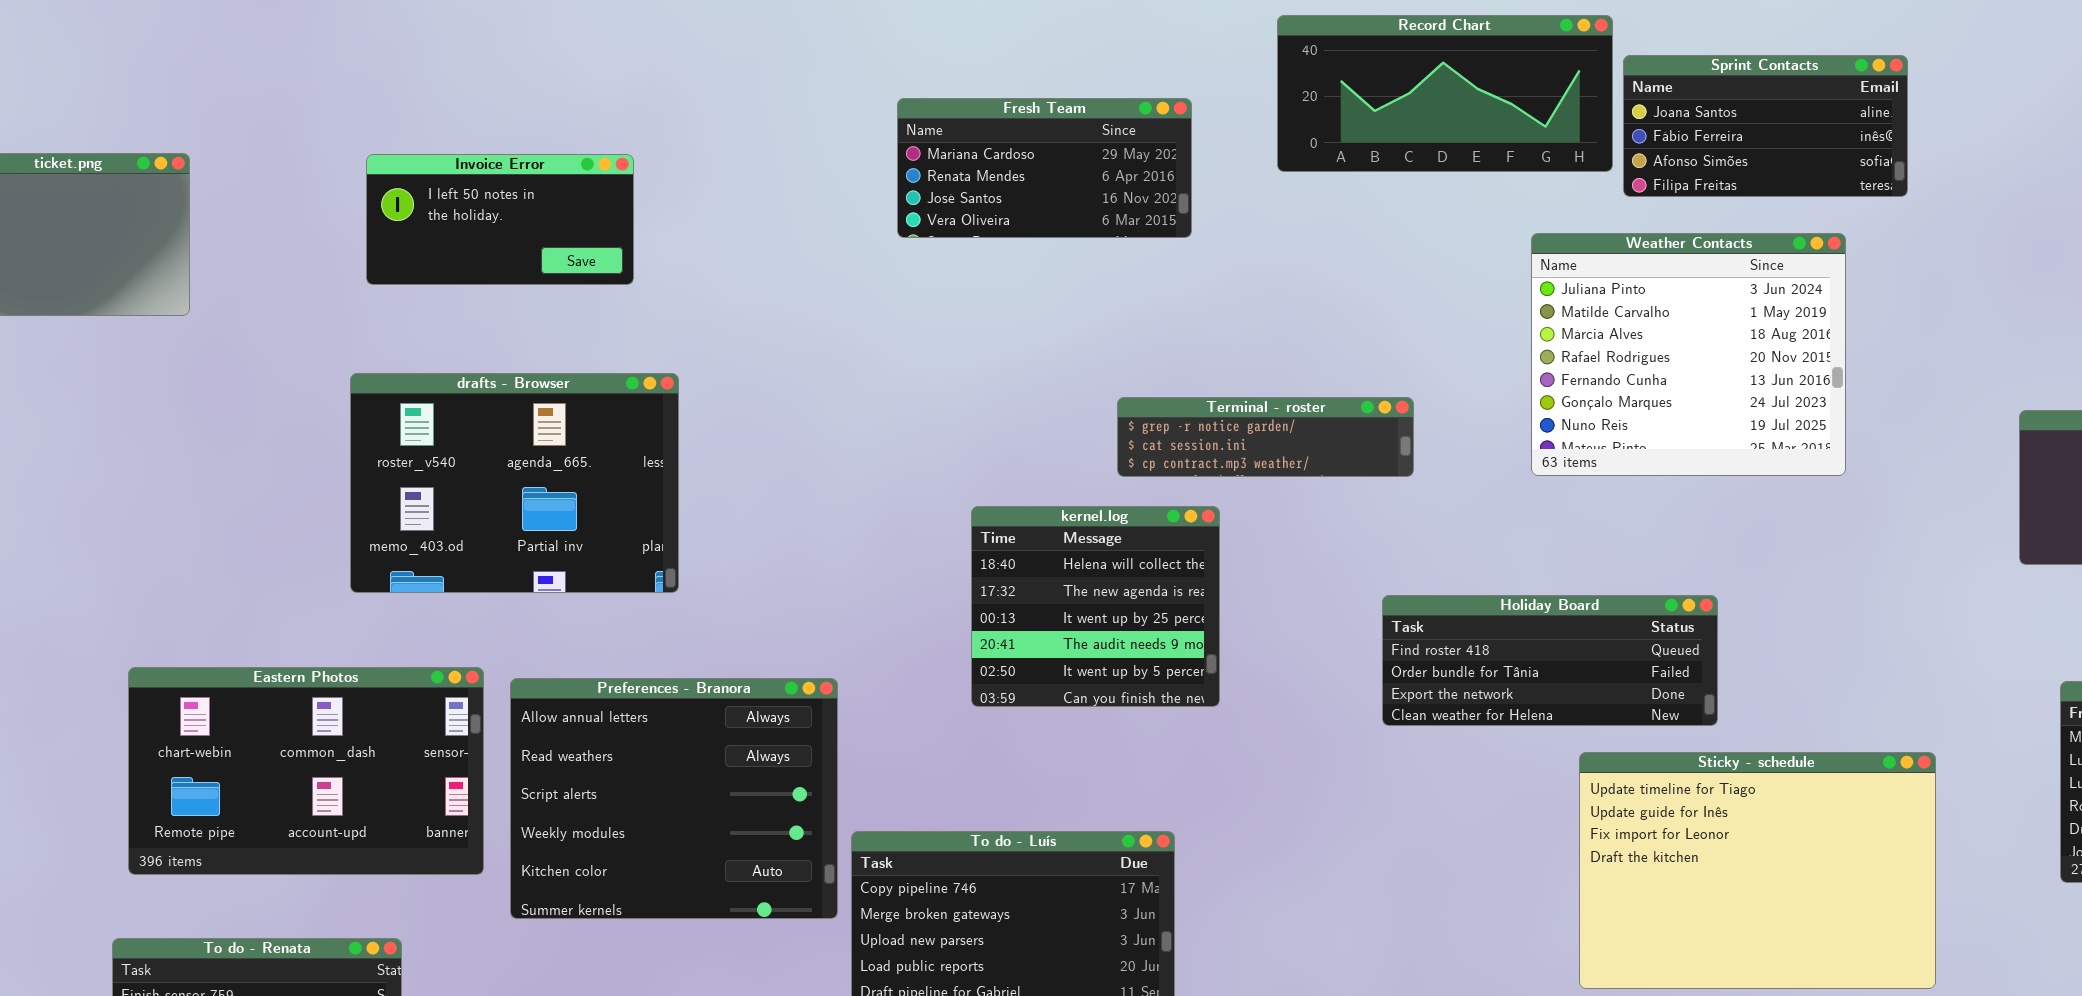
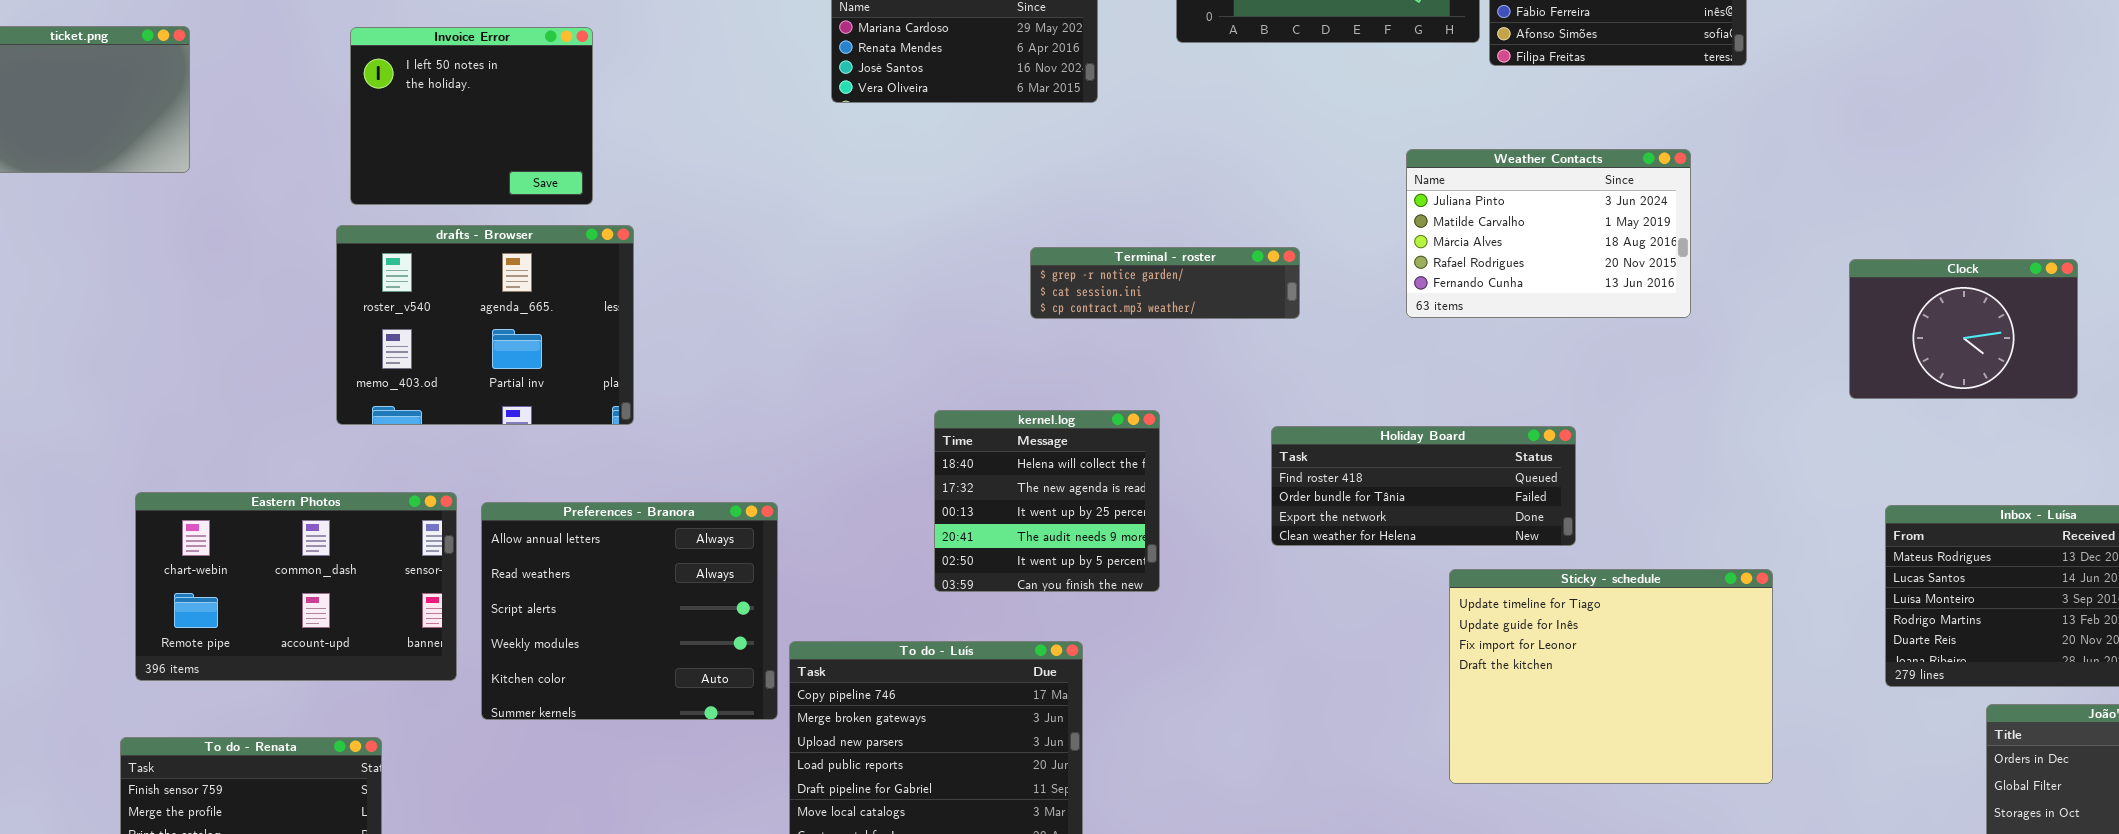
Invoice Error: [366,154,634,285] -> [350,27,593,205], resized
Weather Contacts: [1531,233,1846,476] -> [1406,149,1691,318], resized
kernel.log: [971,506,1220,707] -> [934,410,1160,592], moved

